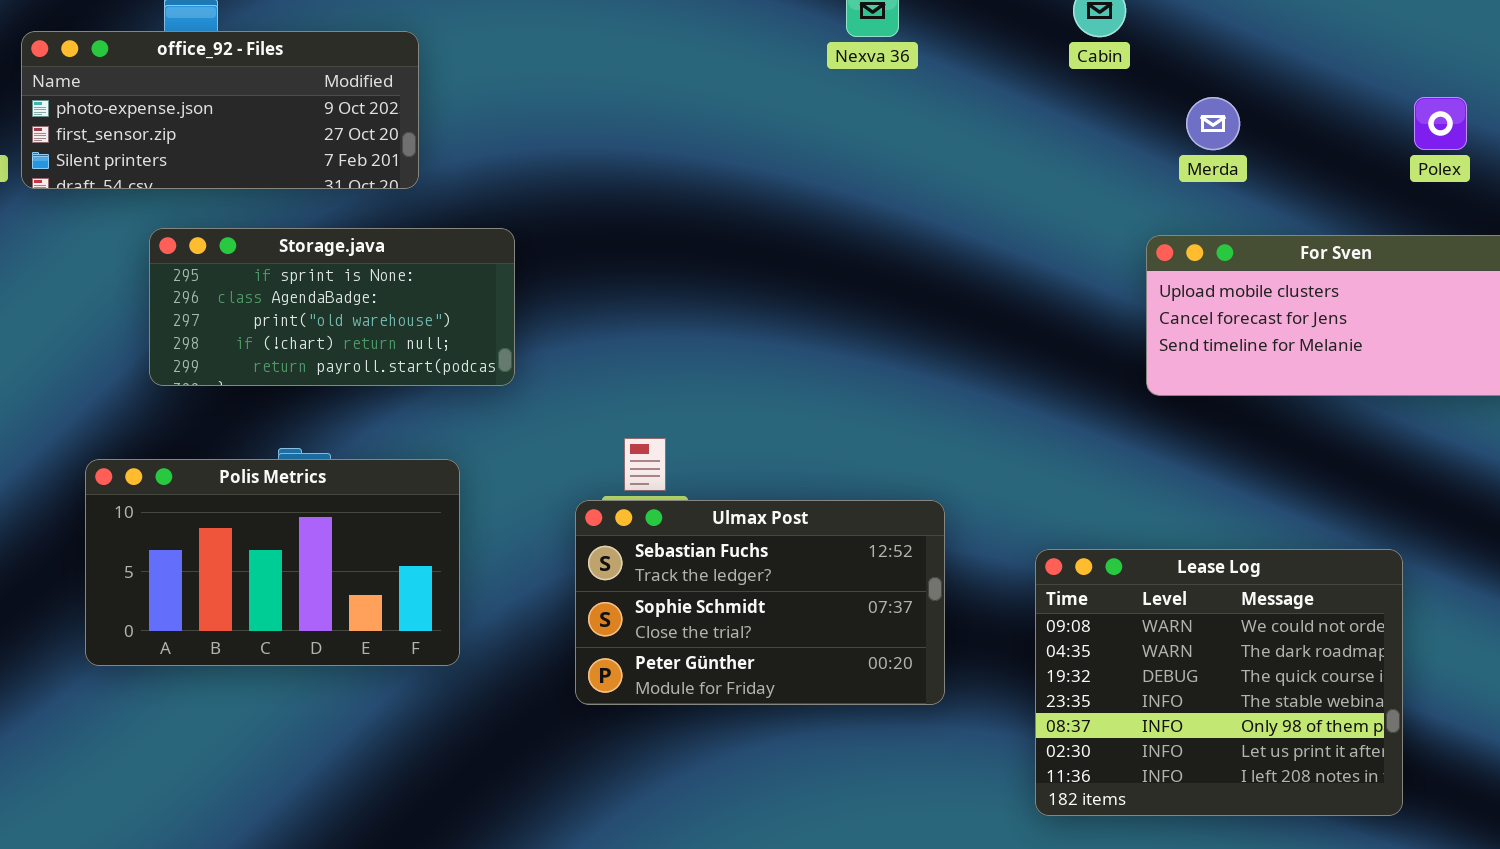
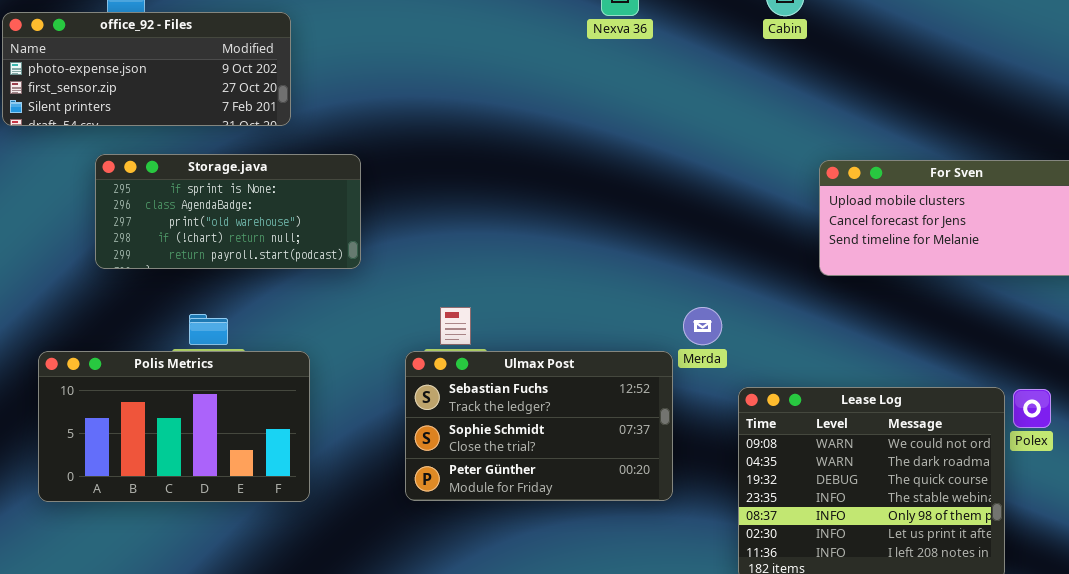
Merda: [1186,97,1240,150] -> [683,307,722,345], moved
Polex: [1414,97,1467,150] -> [1013,389,1051,428], moved
Polis Metrics: [85,459,460,666] -> [38,351,310,502], moved

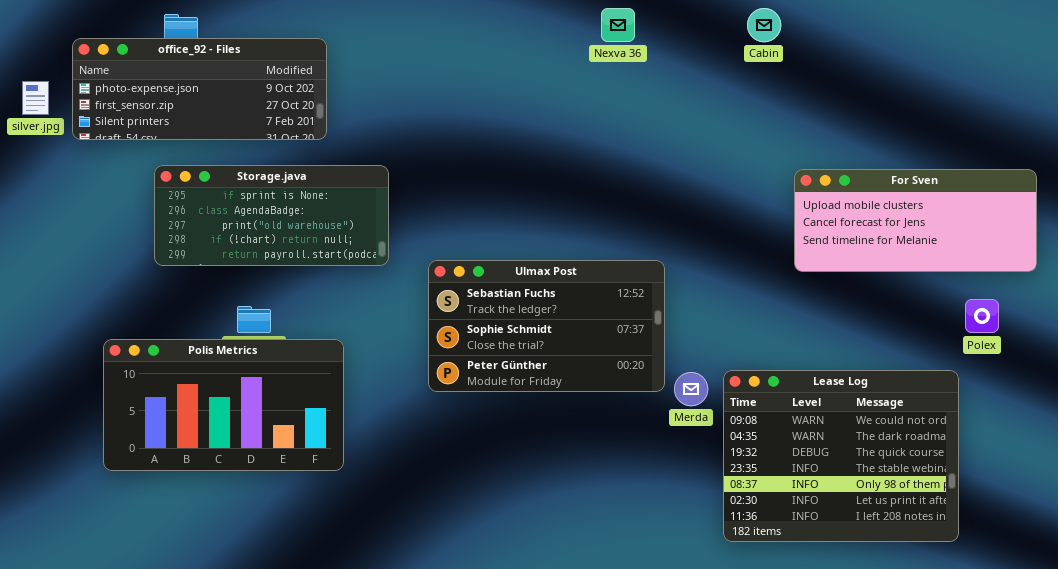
Merda: [683,307,722,345] -> [674,372,708,406], moved
Ulmax Post: [405,351,673,501] -> [428,260,665,392], moved
Polex: [1013,389,1051,428] -> [965,299,999,333], moved

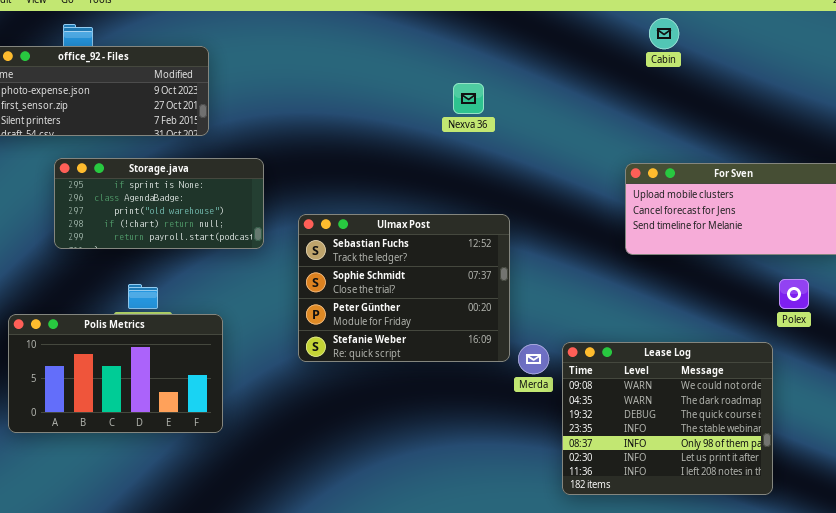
Nexva 36: [601,8,635,42] -> [453,83,484,114], moved
Cabin: [747,8,781,42] -> [649,18,679,49], moved
Ulmax Post: [428,260,665,392] -> [298,214,510,362], resized

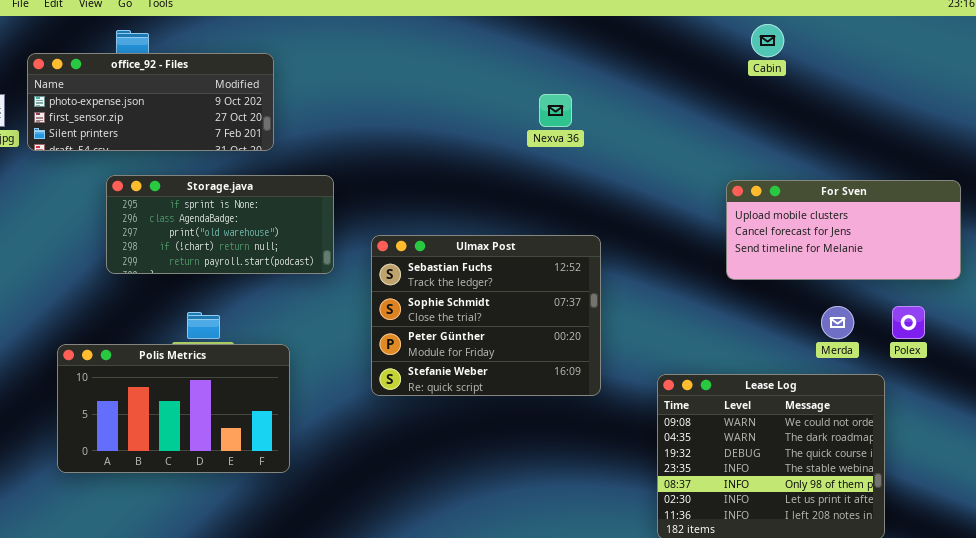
Merda: [518,344,549,374] -> [821,306,854,339], moved

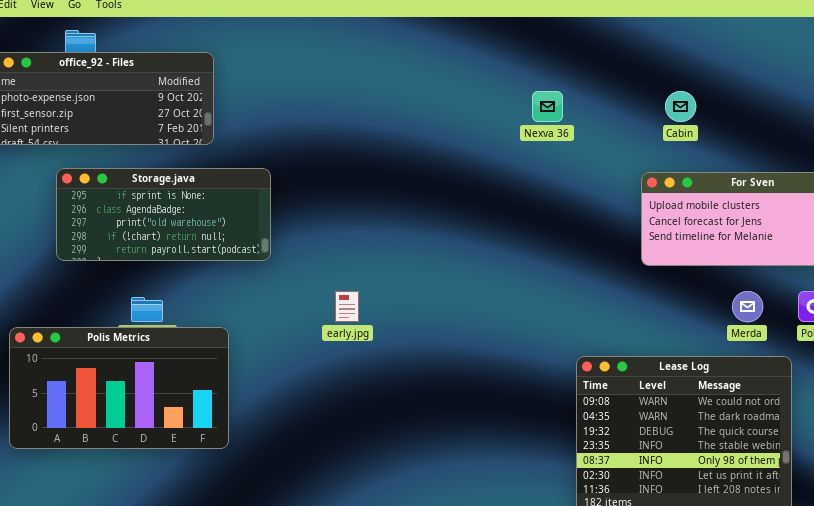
Cabin: [751,24,784,57] -> [665,91,696,122], moved
Nexva 36: [539,94,572,127] -> [532,91,563,122], moved
Ulmax Post: [371,235,601,396] -> none, closed

